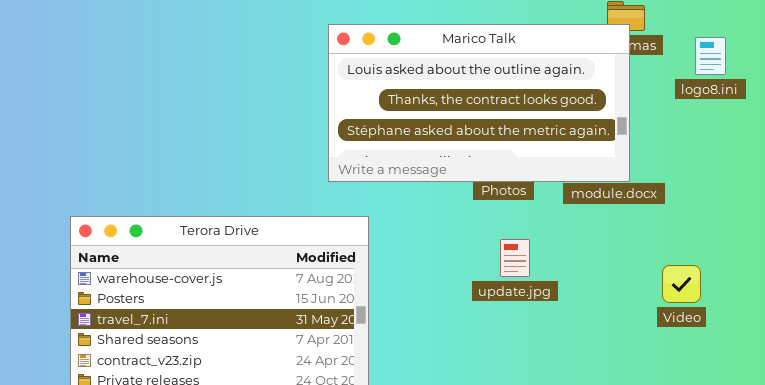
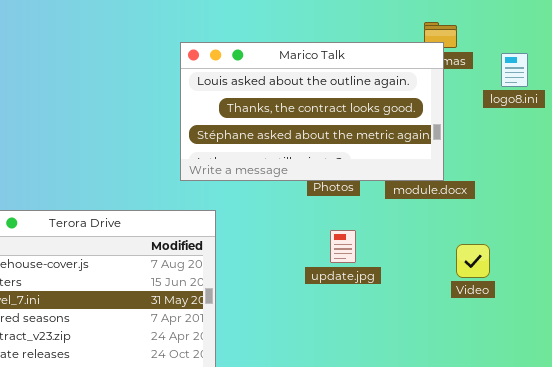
Video: [662,265,701,303] -> [456,244,490,278], moved

